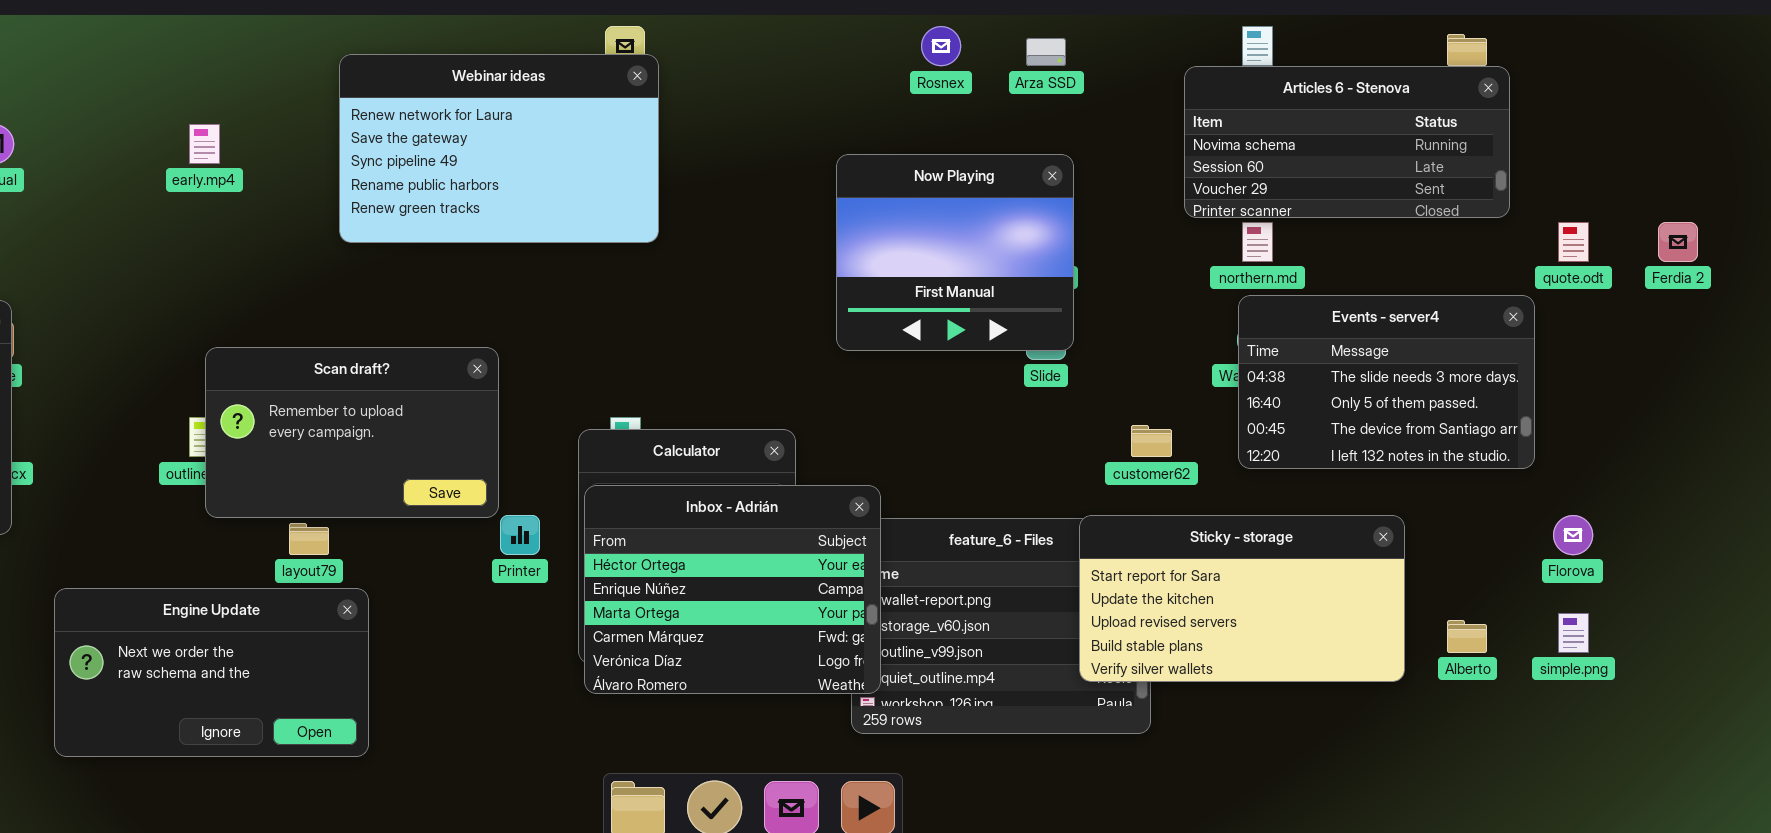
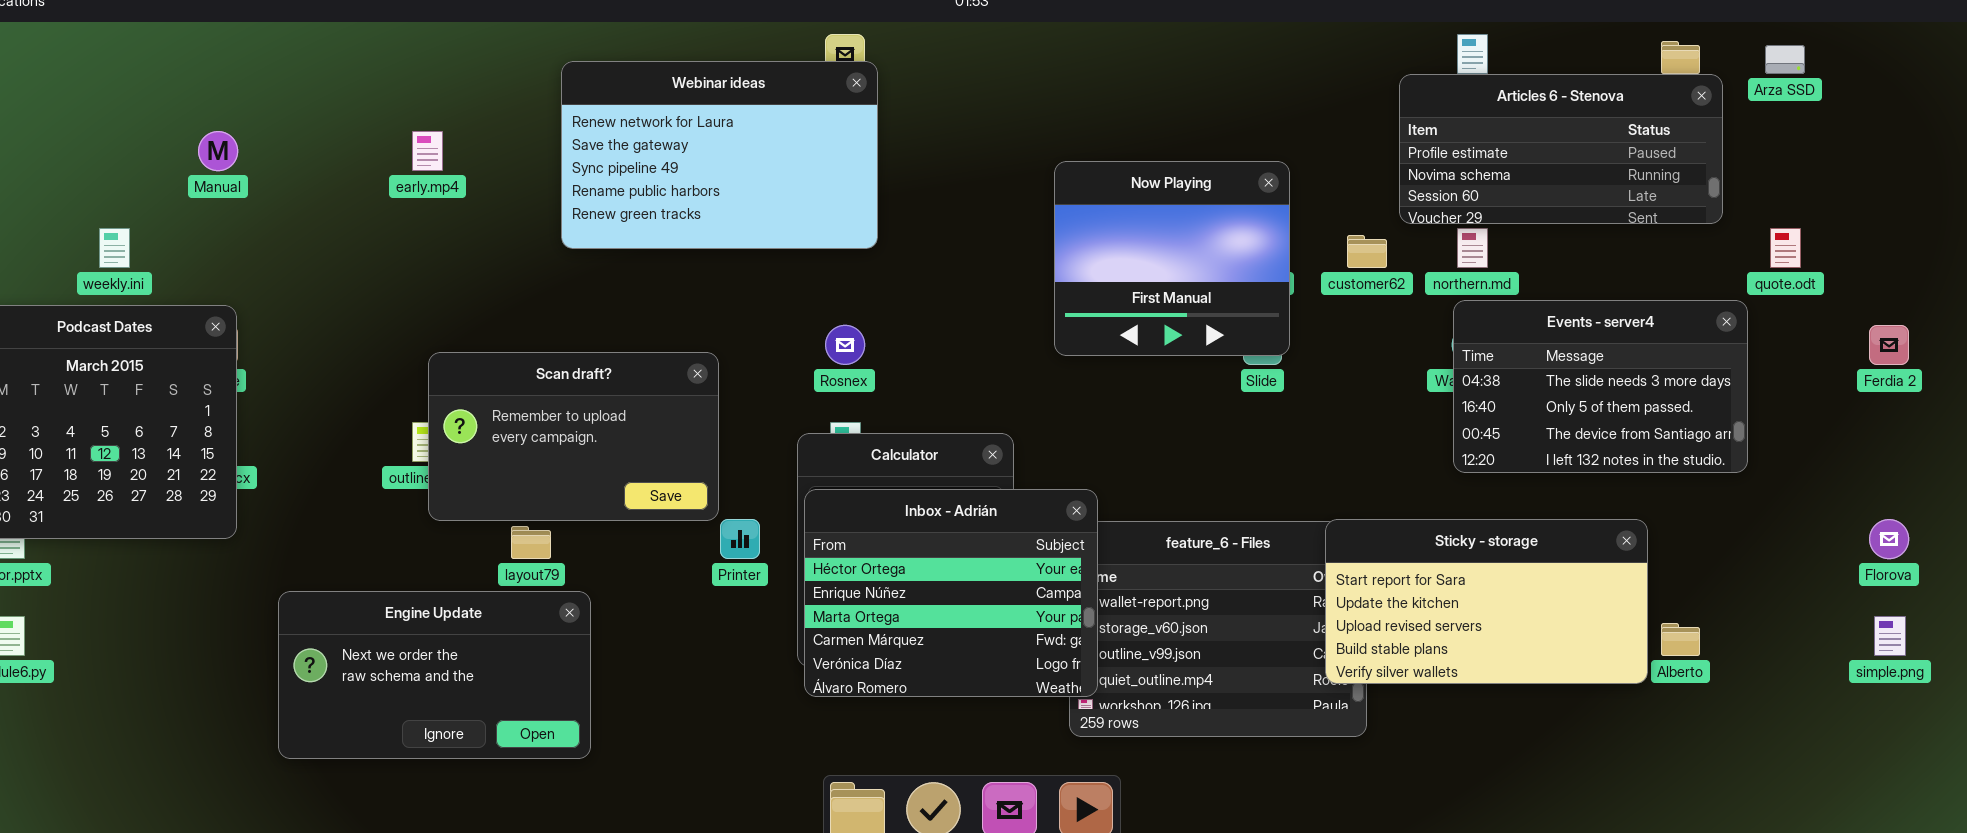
Rosnex: [921,26,961,66] -> [825,325,865,365], moved
Arza SSD: [1026,38,1066,66] -> [1765,45,1805,74], moved
Articles 6 - Stenova: [1184,66,1510,218] -> [1399,74,1723,224], scrolled up 1 row
Ferdia 2: [1658,222,1698,262] -> [1869,325,1909,365], moved
customer62: [1131,425,1172,457] -> [1347,235,1387,268], moved
Sticky - storage: [1079,515,1405,682] -> [1325,519,1648,684], moved
Florova: [1553,515,1593,555] -> [1869,519,1909,559], moved
simple.png: [1558,613,1589,653] -> [1874,616,1906,656], moved

